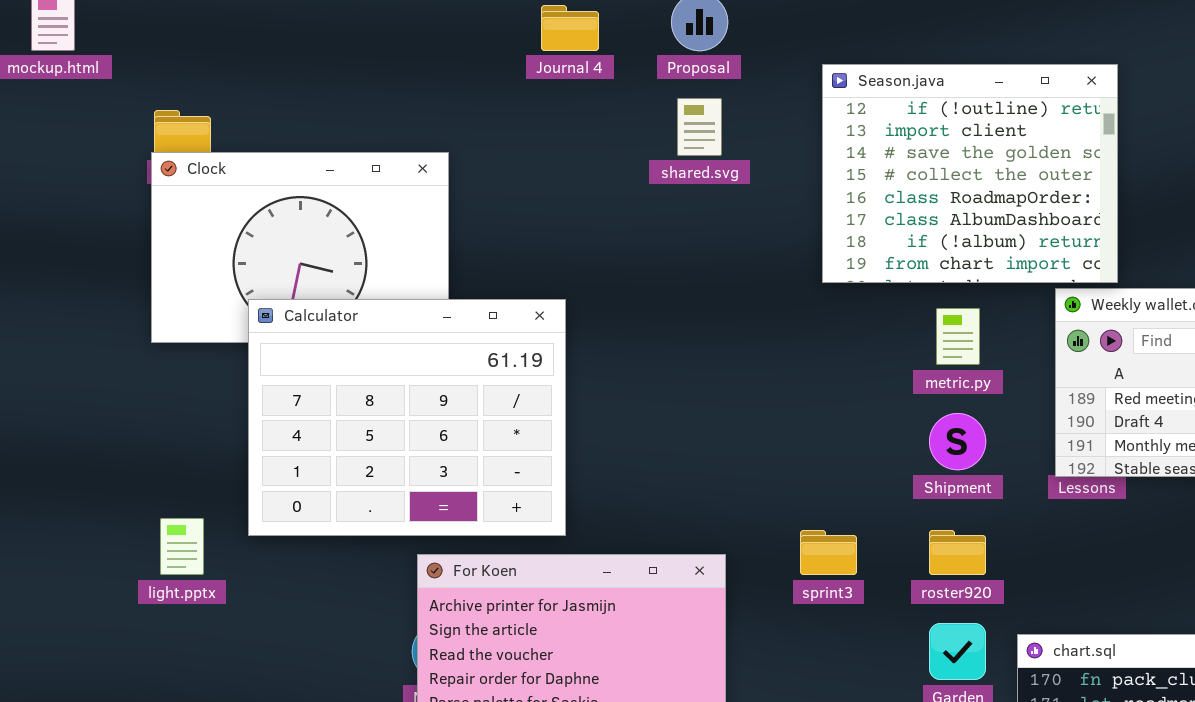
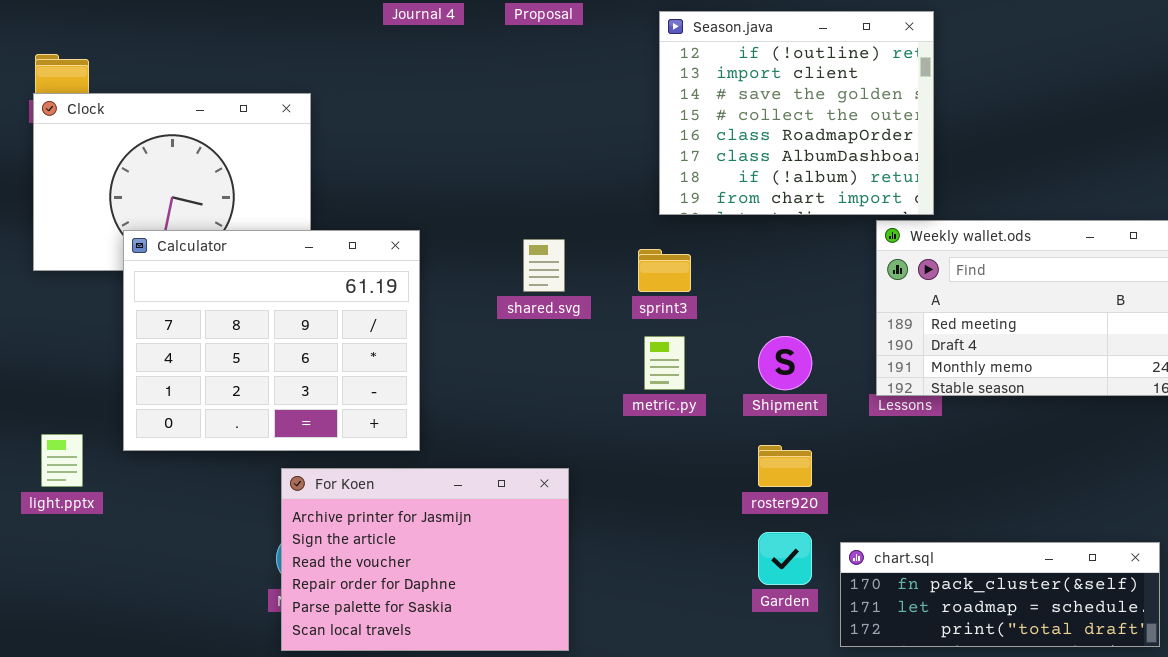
shared.svg: [677,98,722,156] -> [523,239,565,292], moved
metric.py: [936,308,980,365] -> [644,336,685,390], moved
sprint3: [800,530,857,575] -> [638,249,691,292], moved

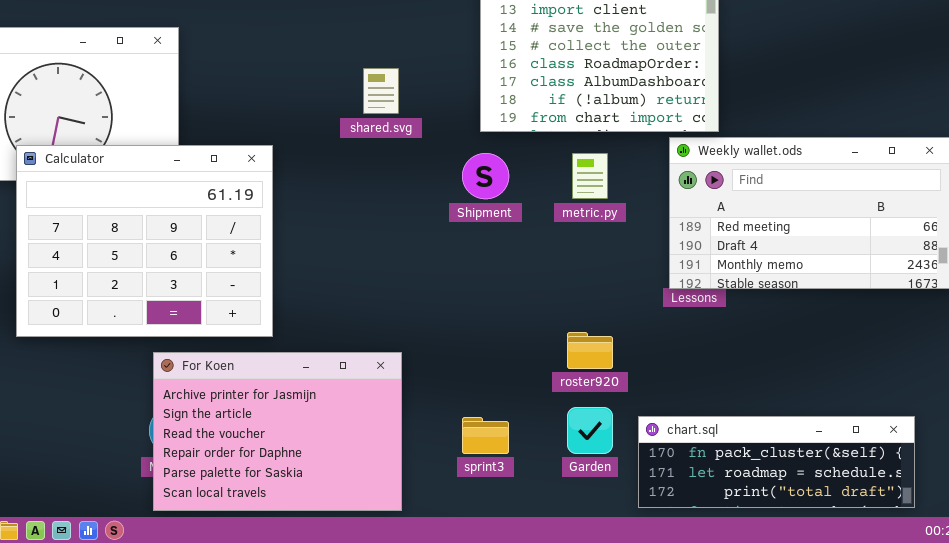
shared.svg: [523,239,565,292] -> [363,68,399,114], moved
sprint3: [638,249,691,292] -> [462,417,509,454], moved
metric.py: [644,336,685,390] -> [572,153,608,199], moved
Shipment: [758,336,812,390] -> [462,153,509,199], moved

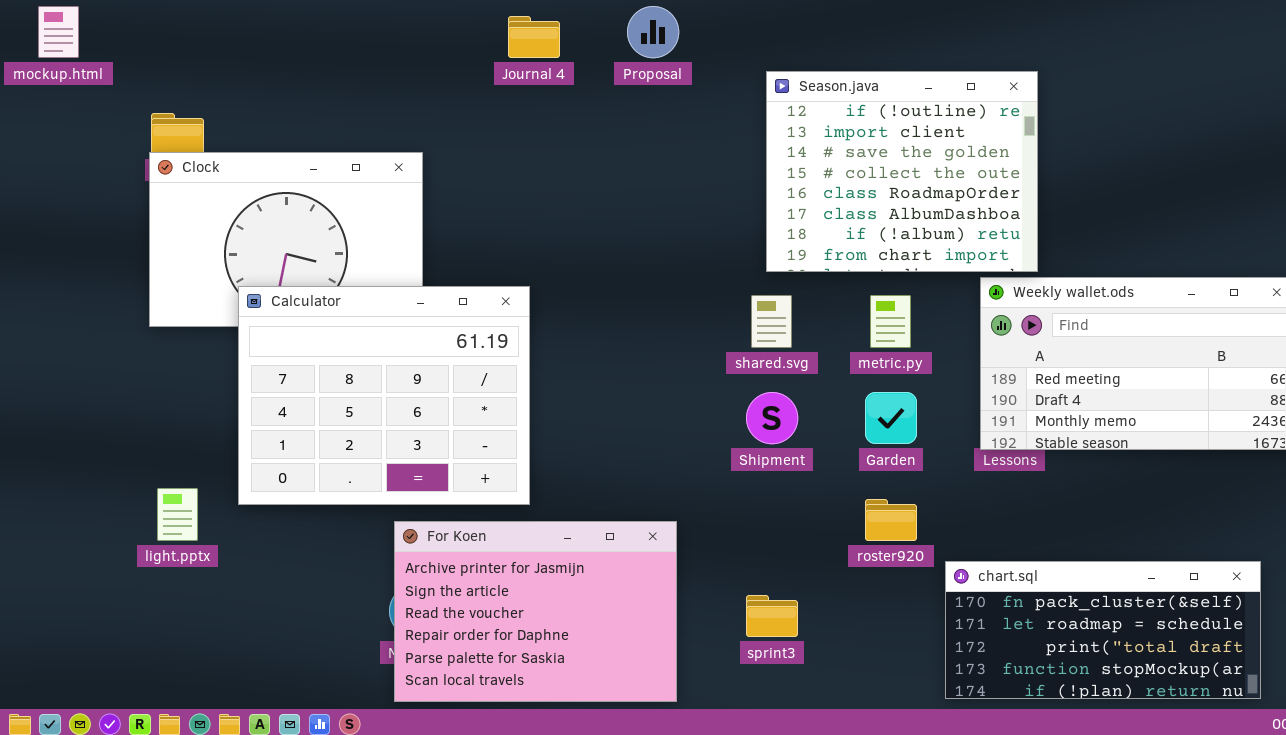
shared.svg: [363,68,399,114] -> [751,295,792,348], moved
Shipment: [462,153,509,199] -> [746,392,798,444], moved
Garden: [567,407,613,454] -> [865,392,917,444], moved
chart.sql: [638,416,915,508] -> [945,561,1261,699], resized

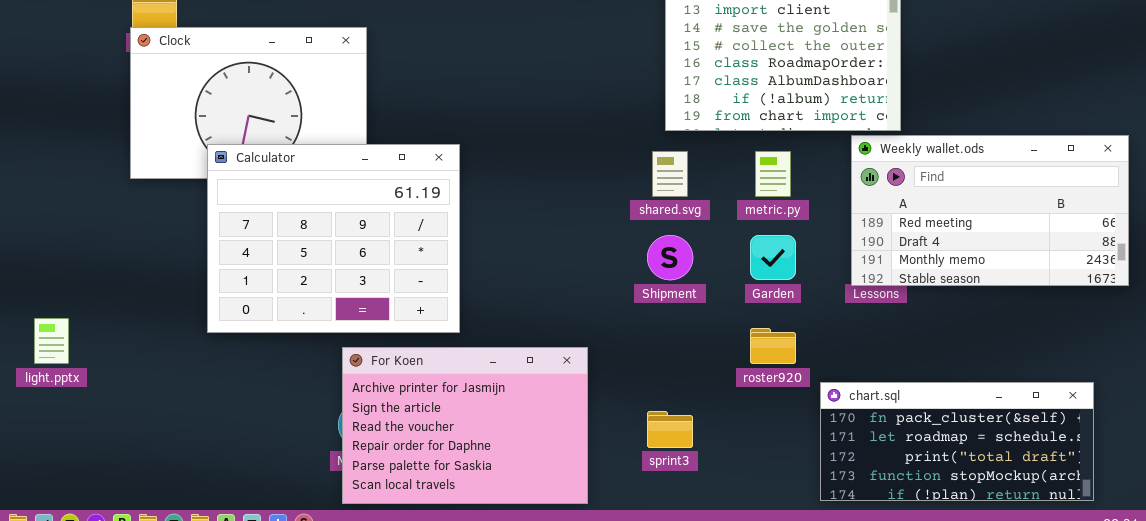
light.pptx: [157,488,198,541] -> [34,318,69,364], moved

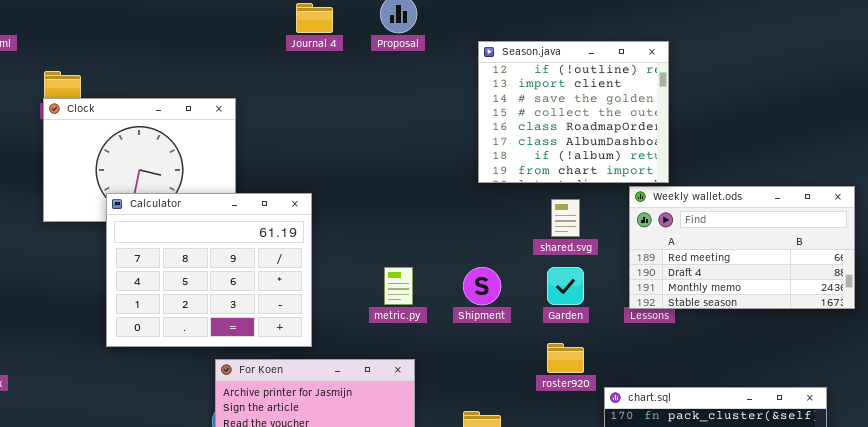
shared.svg: [652,151,688,197] -> [551,199,580,237], moved
metric.py: [755,151,791,197] -> [384,267,413,305], moved

